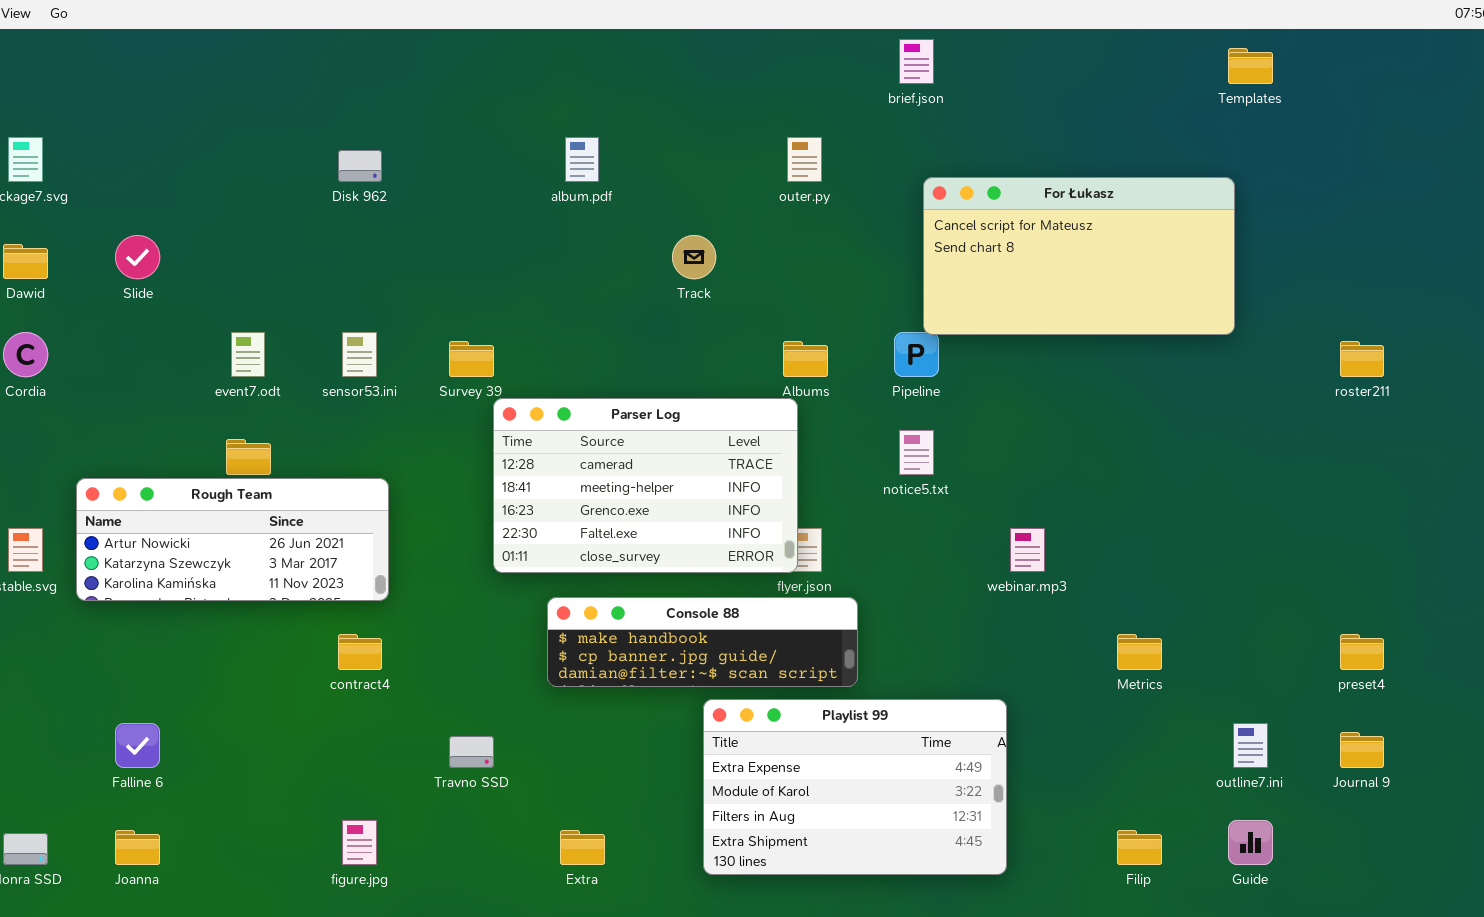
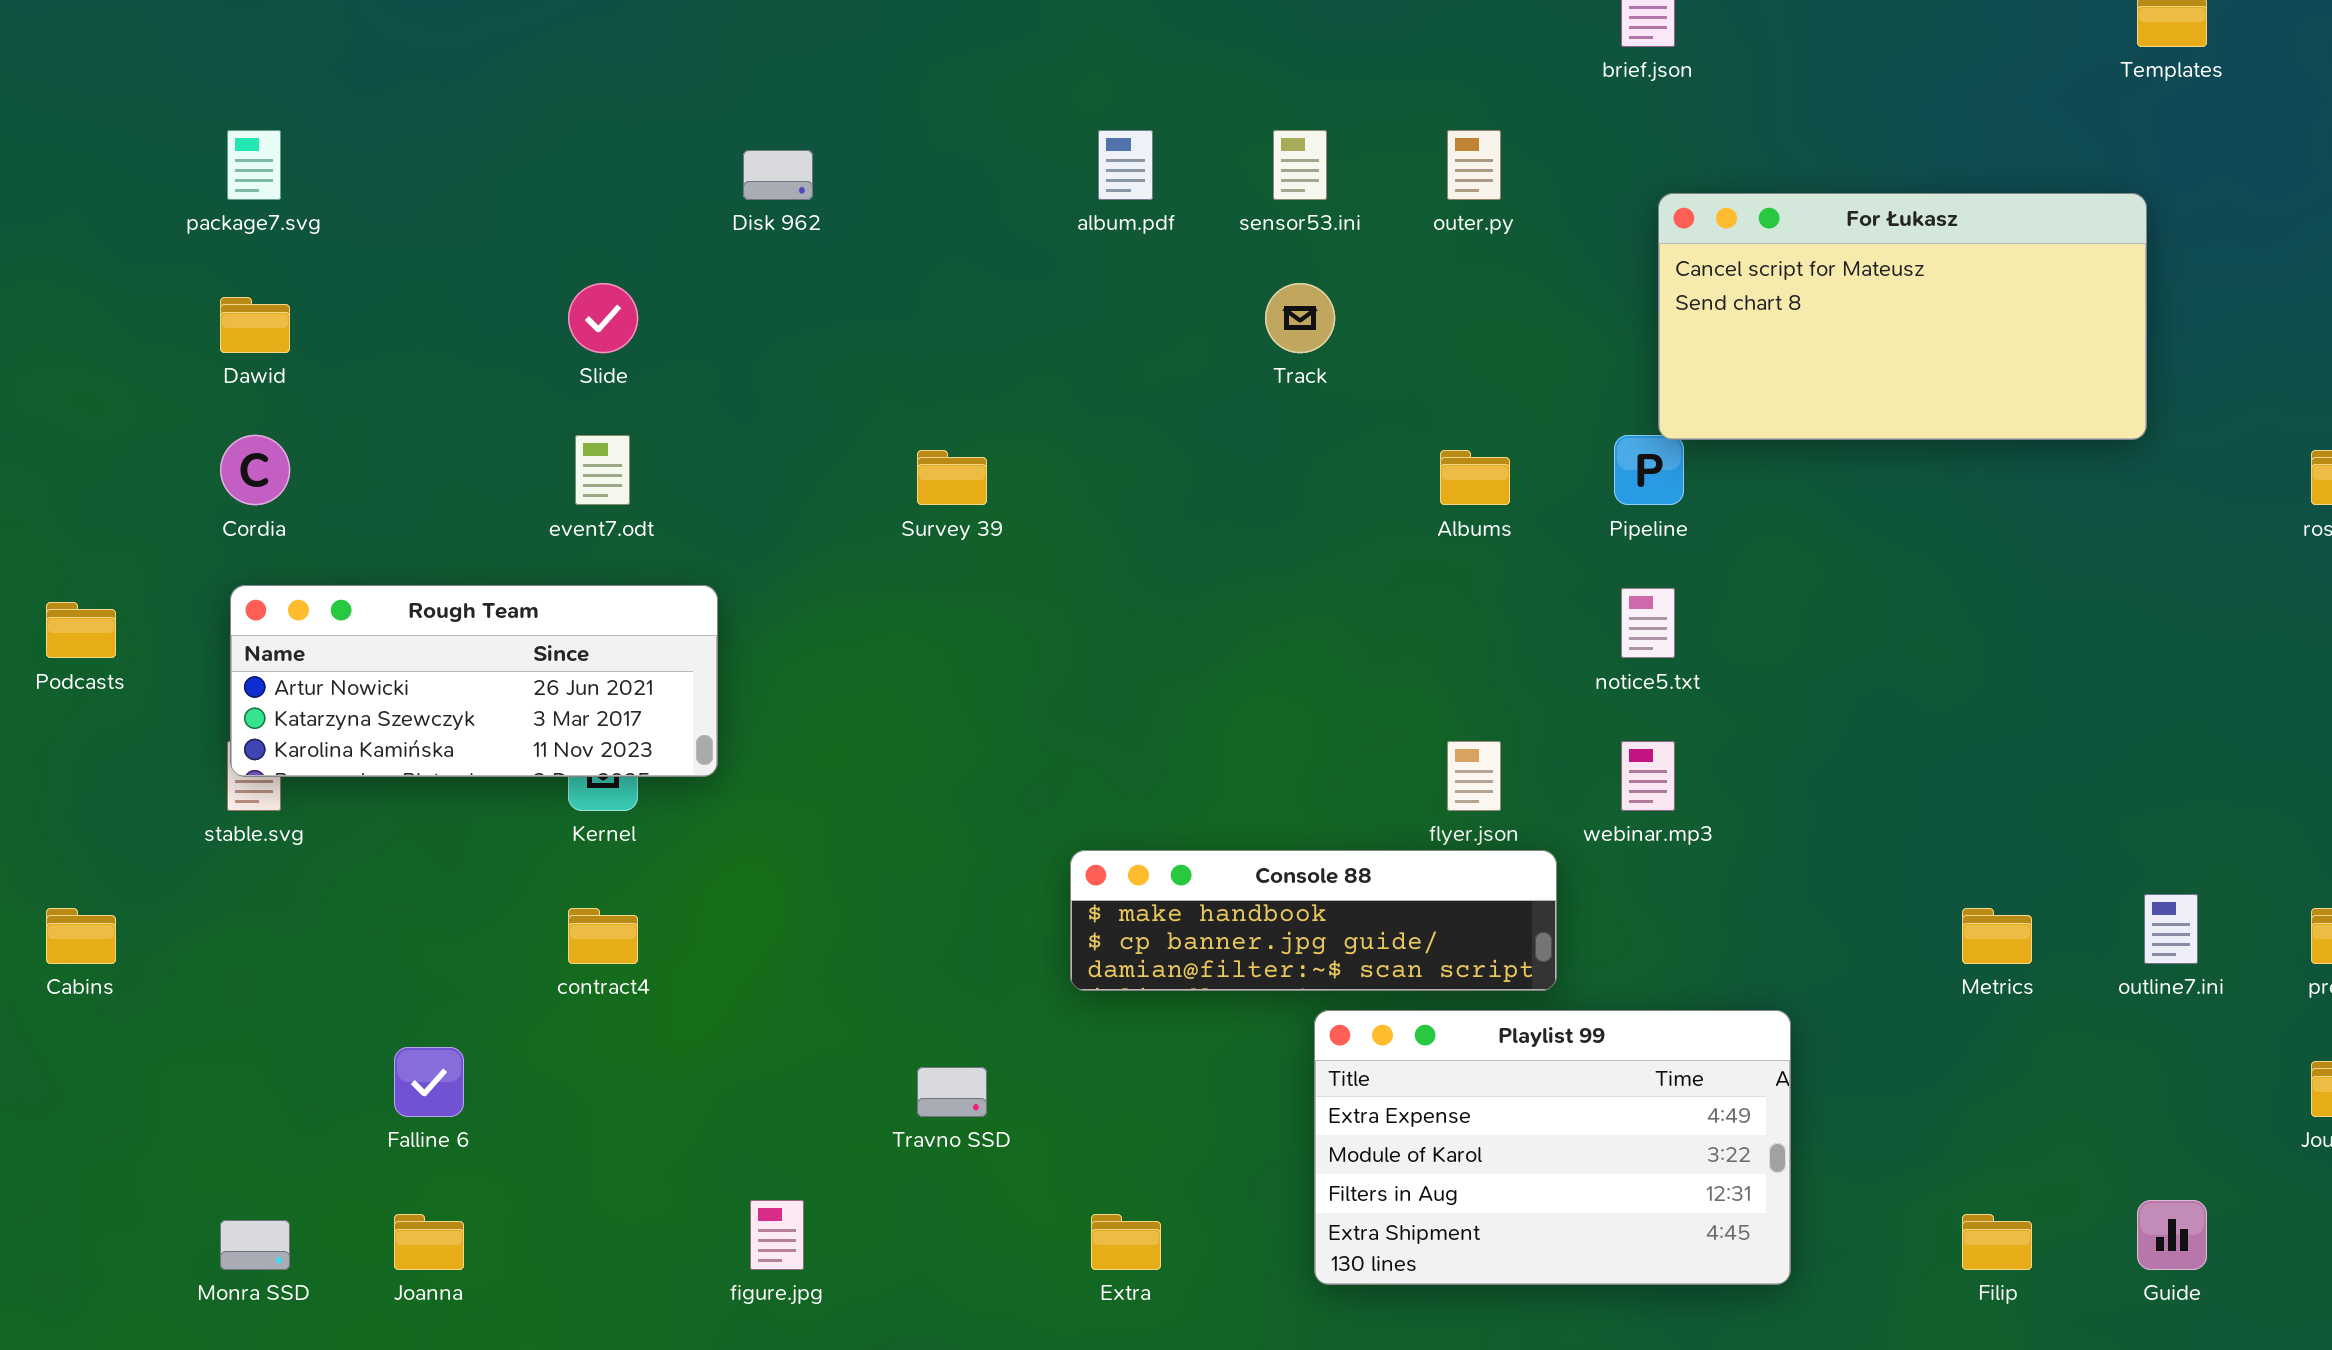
Slide: [115,235,160,279] -> [568,283,638,353], moved
sensor53.ini: [342,332,377,377] -> [1273,130,1327,200], moved
Parser Log: [493,398,798,573] -> none, closed
Rough Team: [76,478,389,601] -> [230,585,718,777], moved
webinar.mp3: [1010,528,1045,572] -> [1621,741,1675,811], moved
contract4: [338,634,382,670] -> [568,908,638,964], moved
outline7.ini: [1233,723,1268,768] -> [2144,894,2198,964], moved

